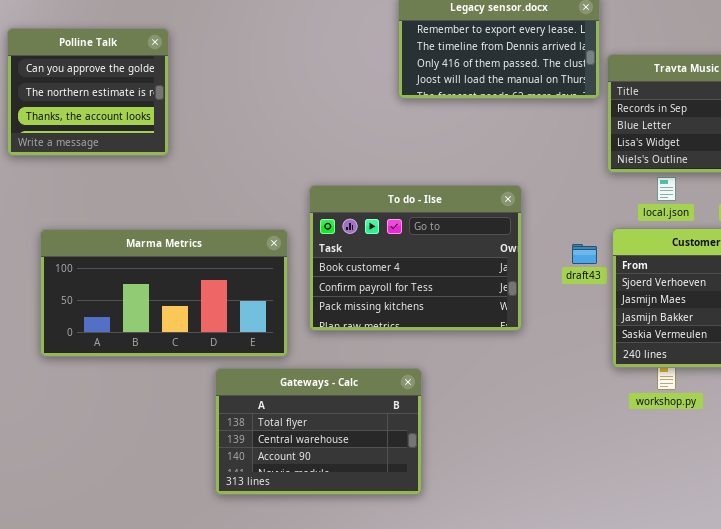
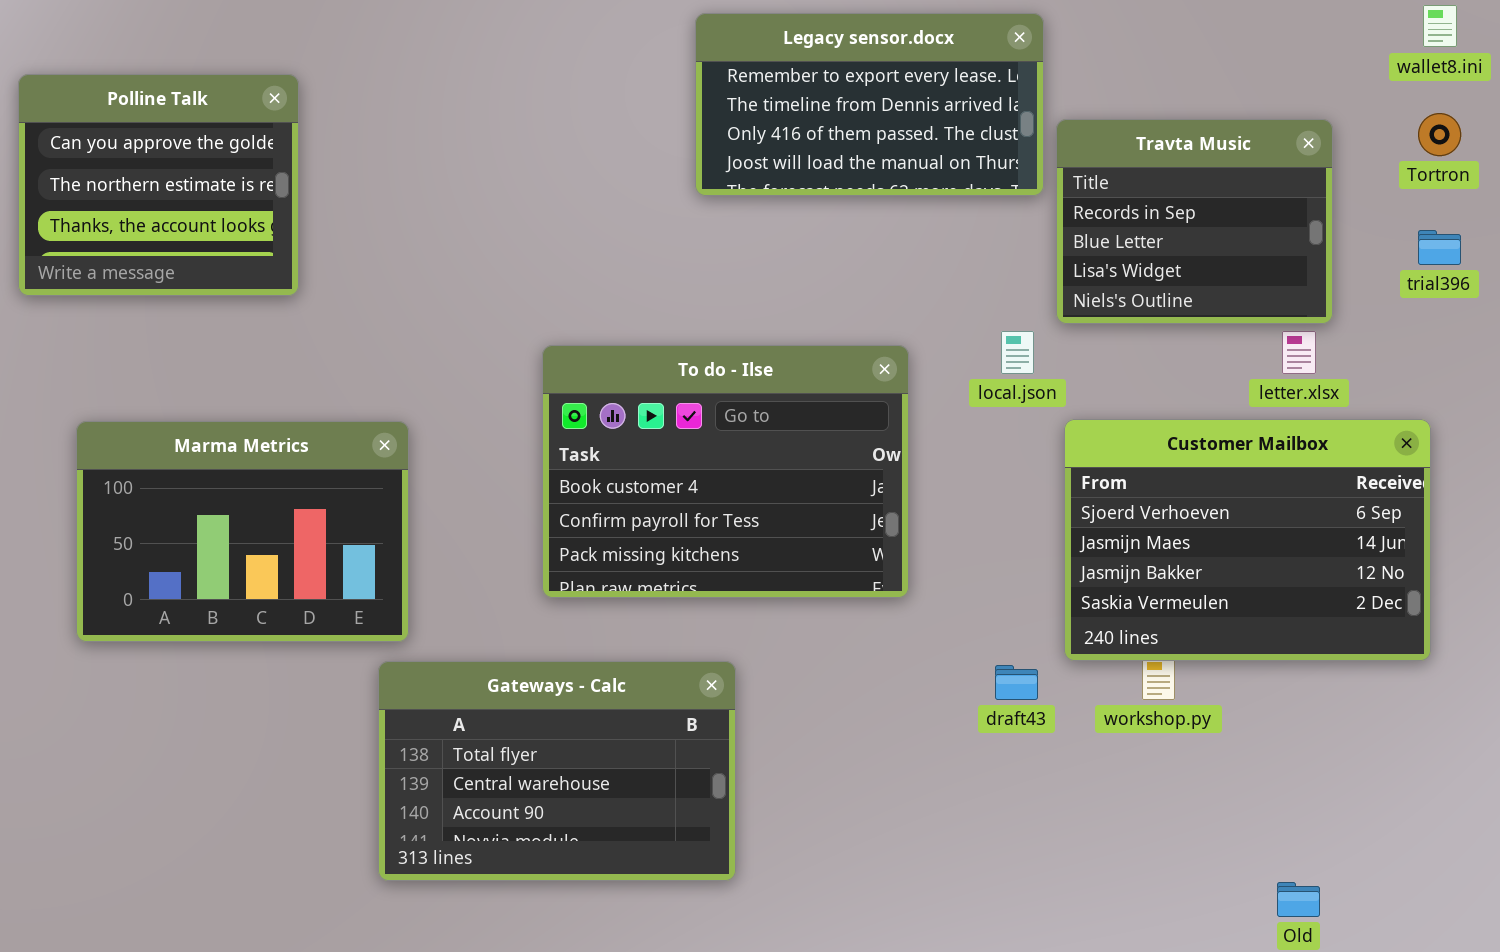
local.json: [657,177,676,201] -> [1001,331,1034,374], moved
Marma Metrics: [40,229,288,357] -> [76,421,409,642], resized
draft43: [572,244,597,264] -> [995,665,1038,700], moved

